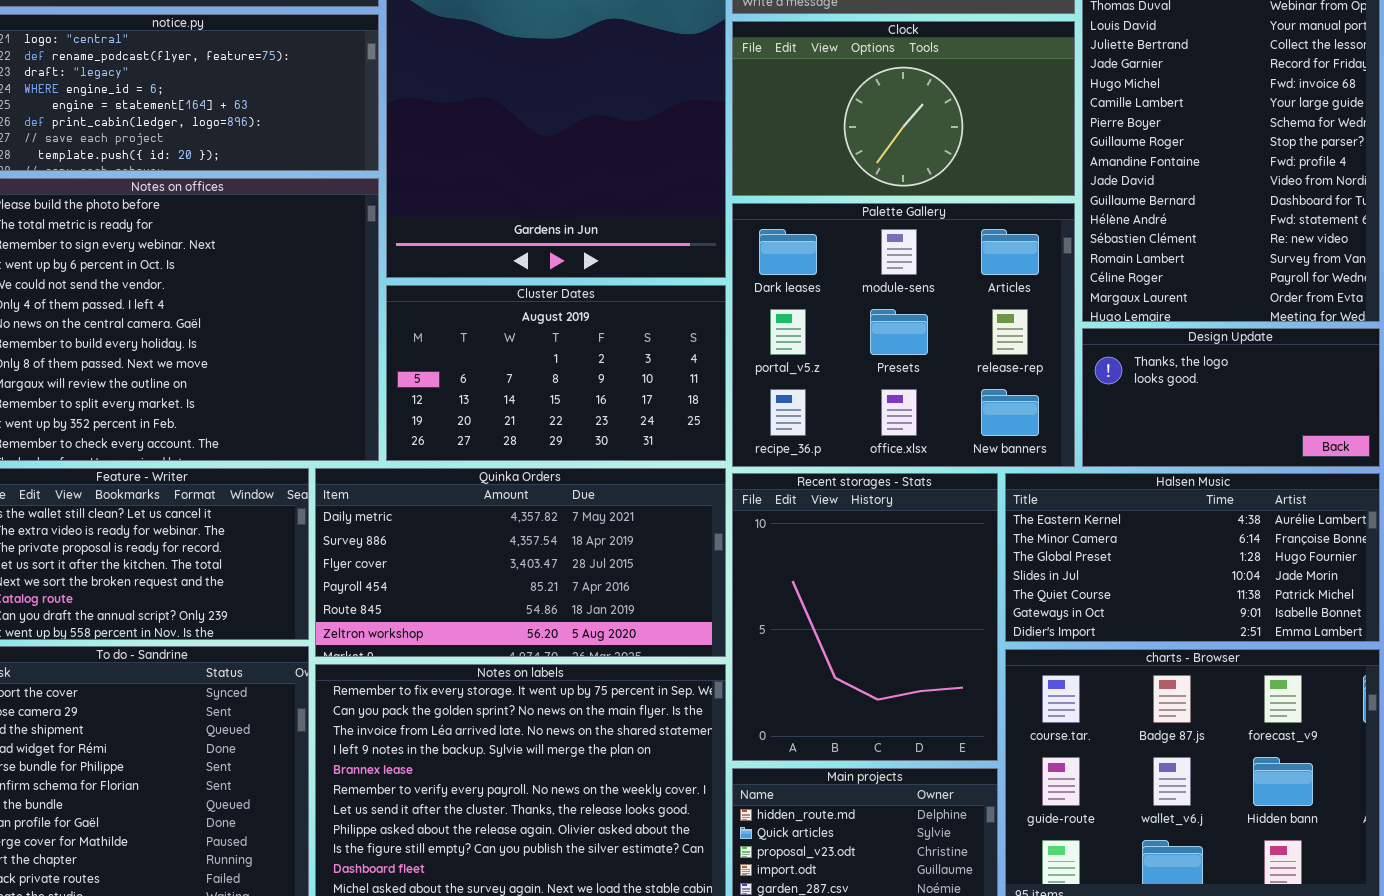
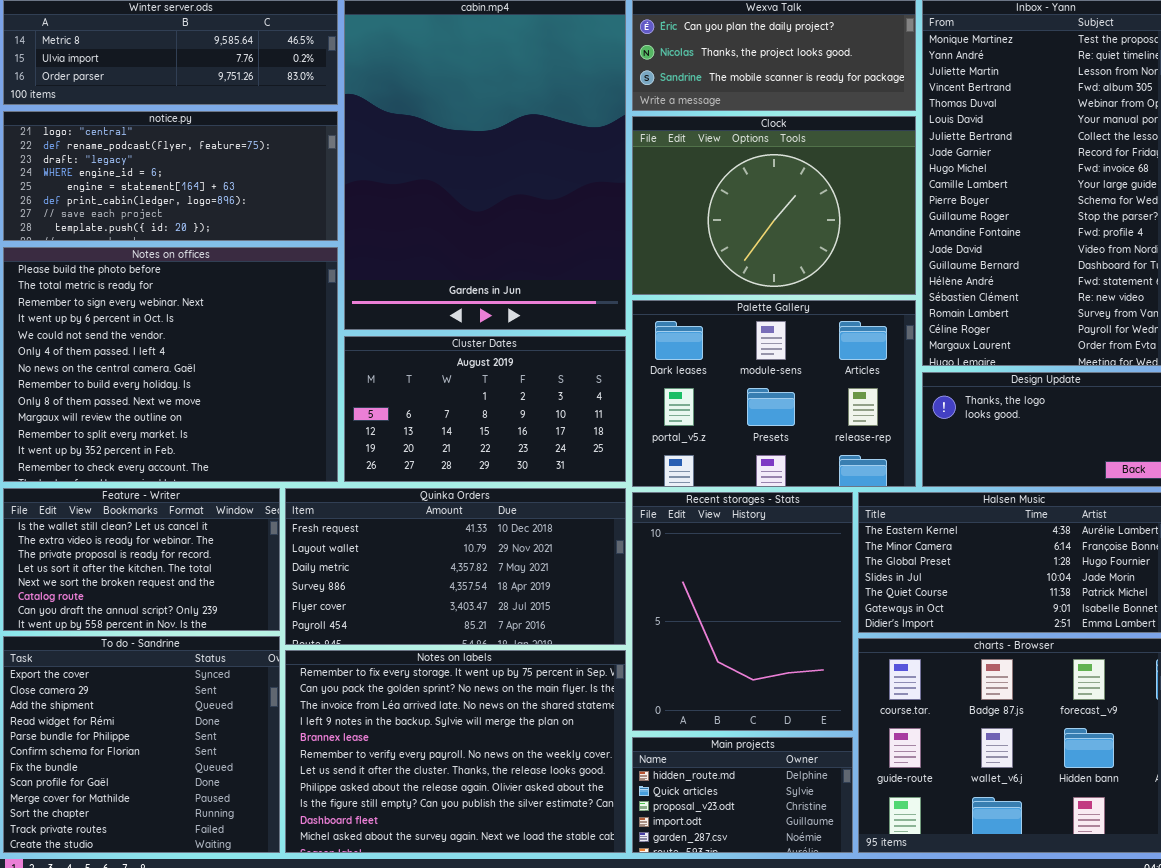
Clock: [732,21,1075,196] -> [632,116,916,295], resized
Palette Gallery: [732,203,1075,467] -> [632,300,916,487], resized
Quinka Orders: [315,468,726,657] -> [285,488,626,645], scrolled up 2 rows

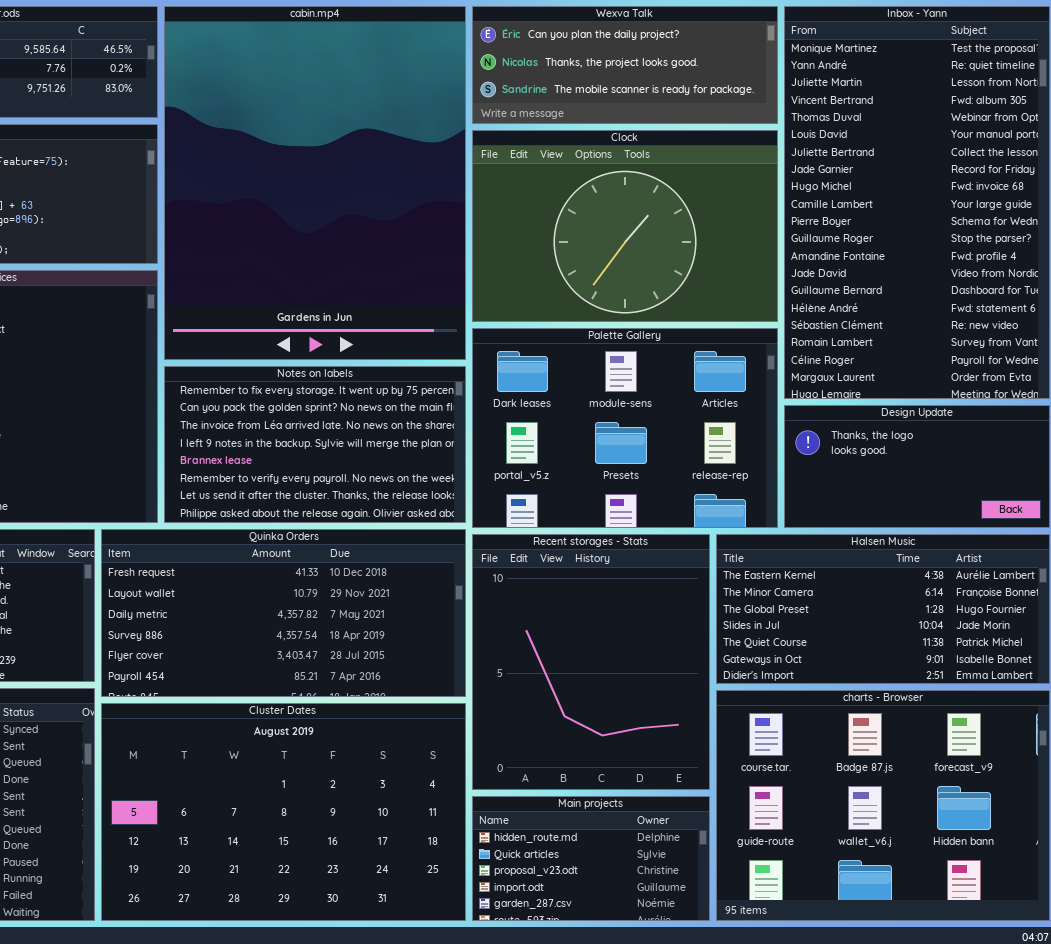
Cluster Dates: [344,336,626,482] -> [101,703,466,921], moved, resized
Notes on labels: [285,650,626,853] -> [164,366,466,523], moved, resized

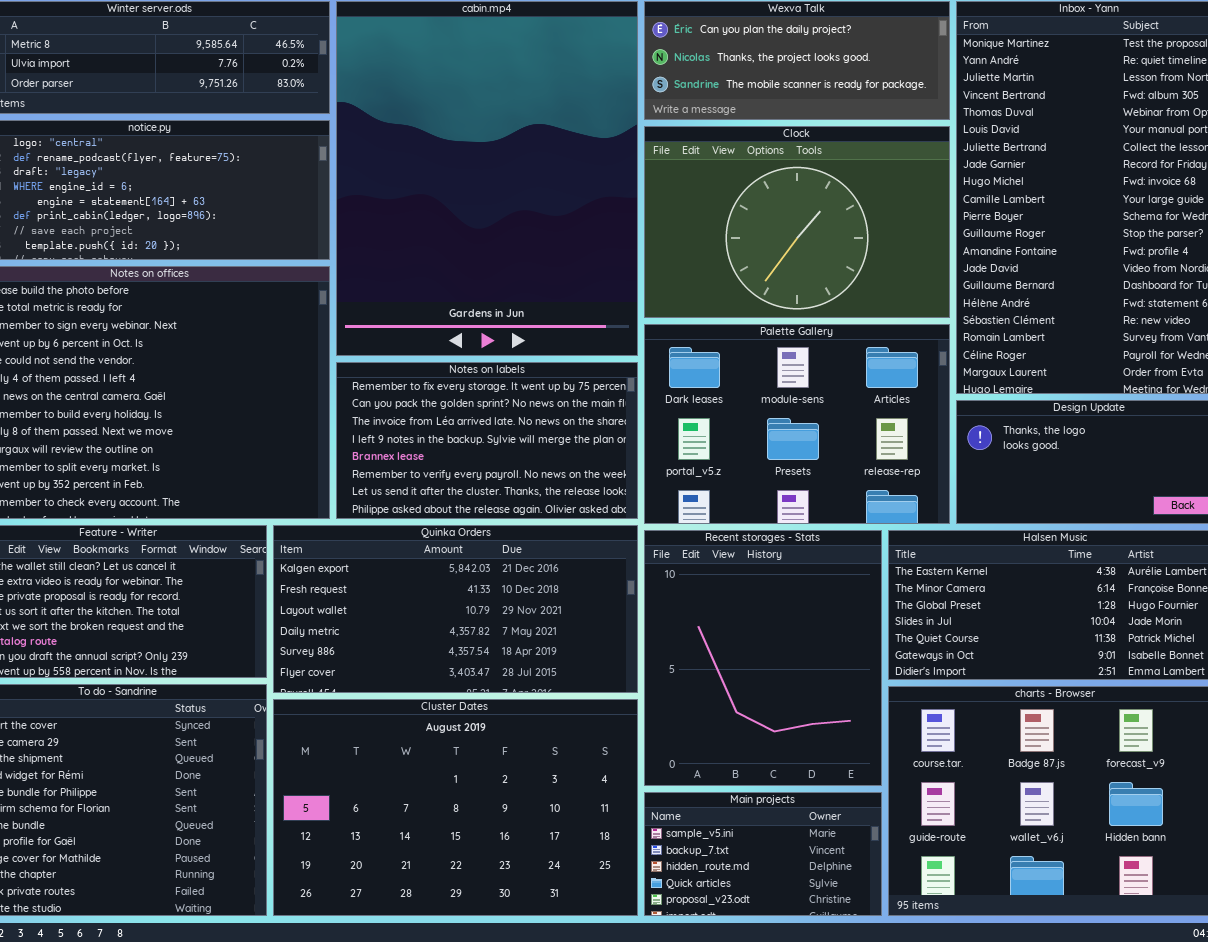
Quinka Orders: [101,529,466,697] -> [273,525,638,693], scrolled up 1 row
Main projects: [472,796,710,921] -> [644,792,882,916], scrolled up 2 rows

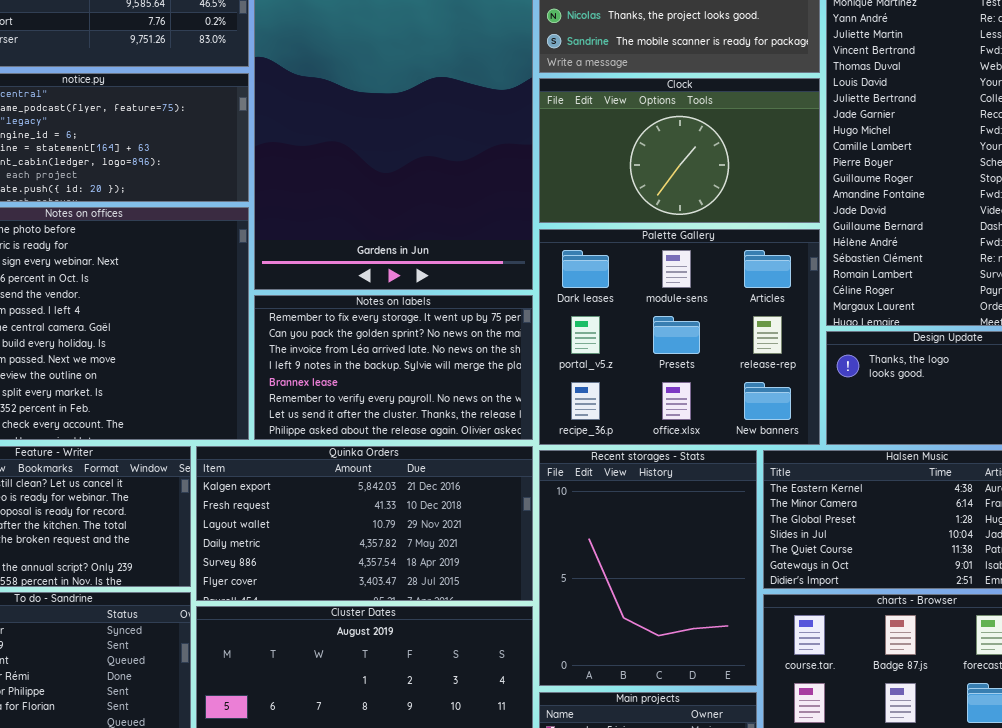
Clock: [644,126,950,318] -> [539,78,820,223], resized
Palette Gallery: [644,324,950,524] -> [539,229,820,445], resized

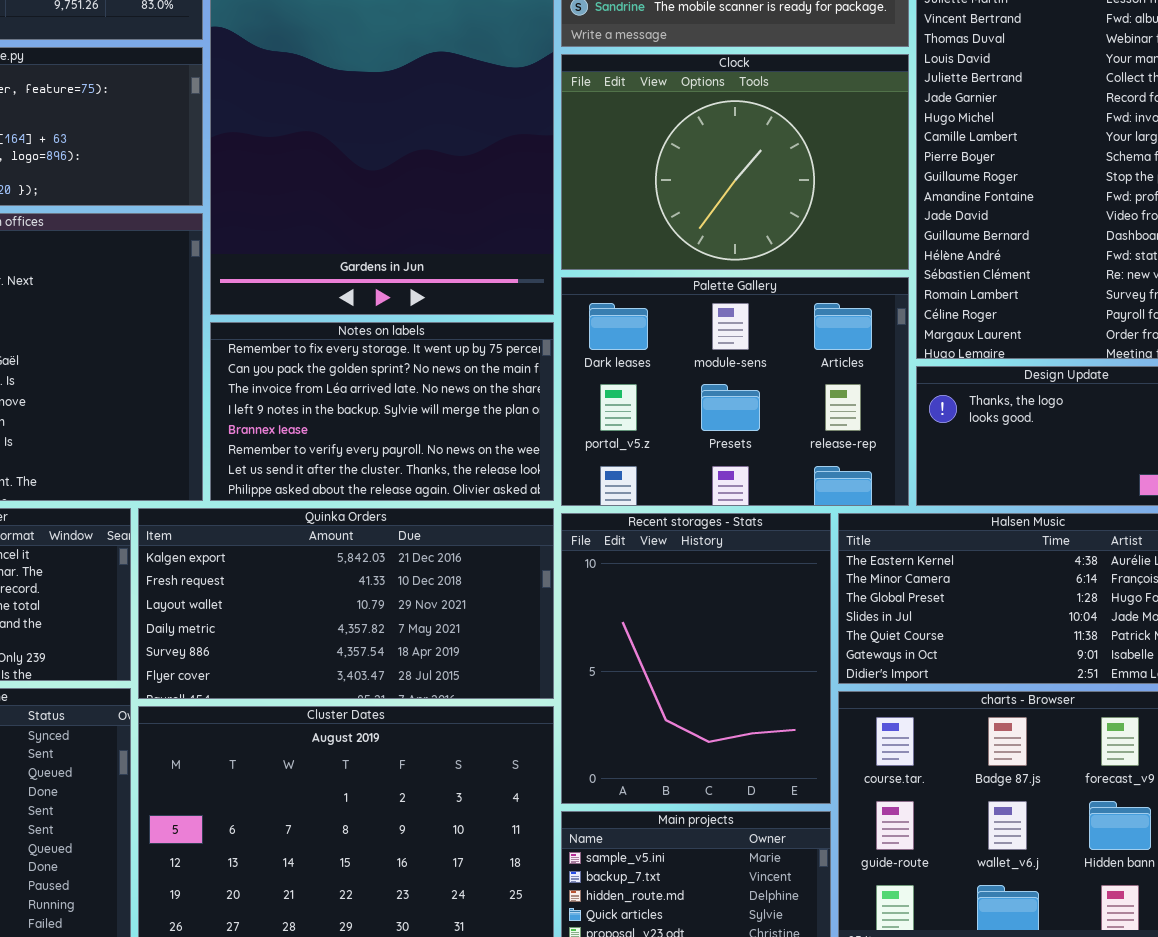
Clock: [539,78,820,223] -> [561,54,909,270], resized
Palette Gallery: [539,229,820,445] -> [561,277,909,506], resized

